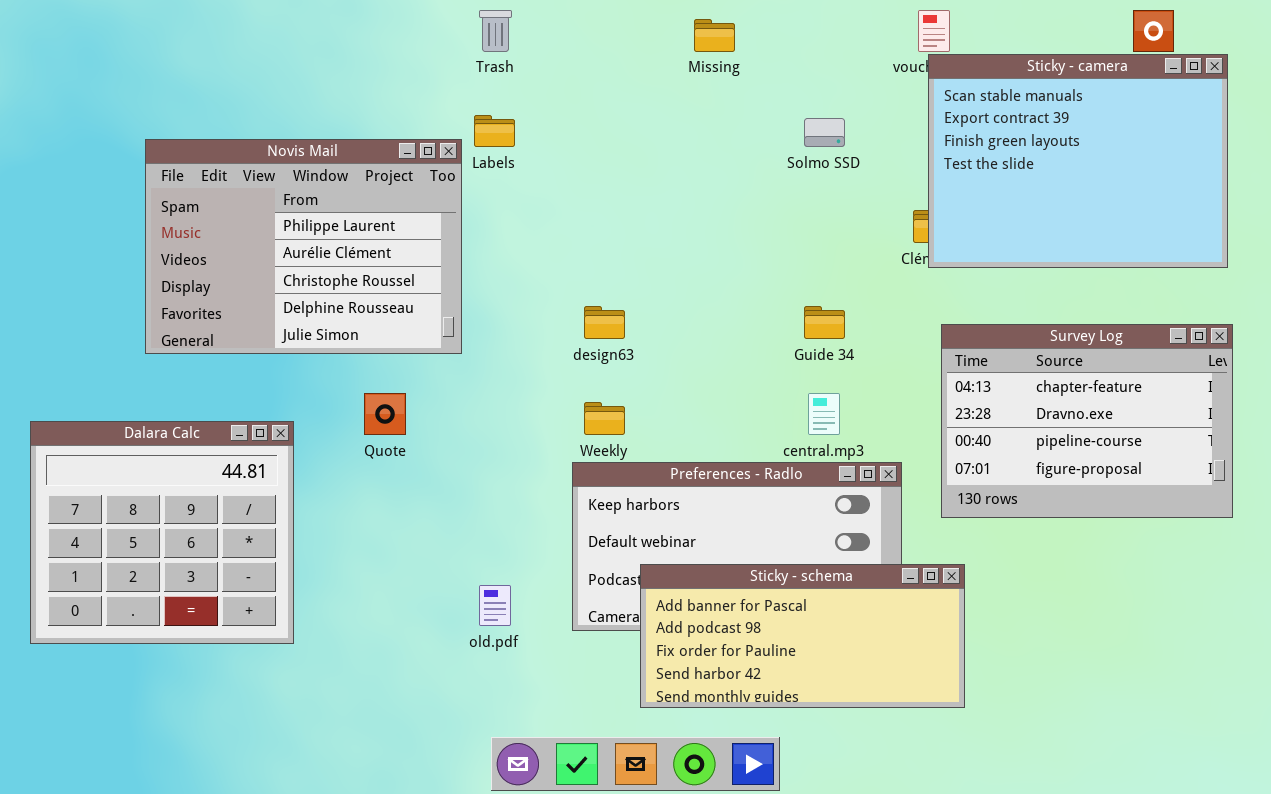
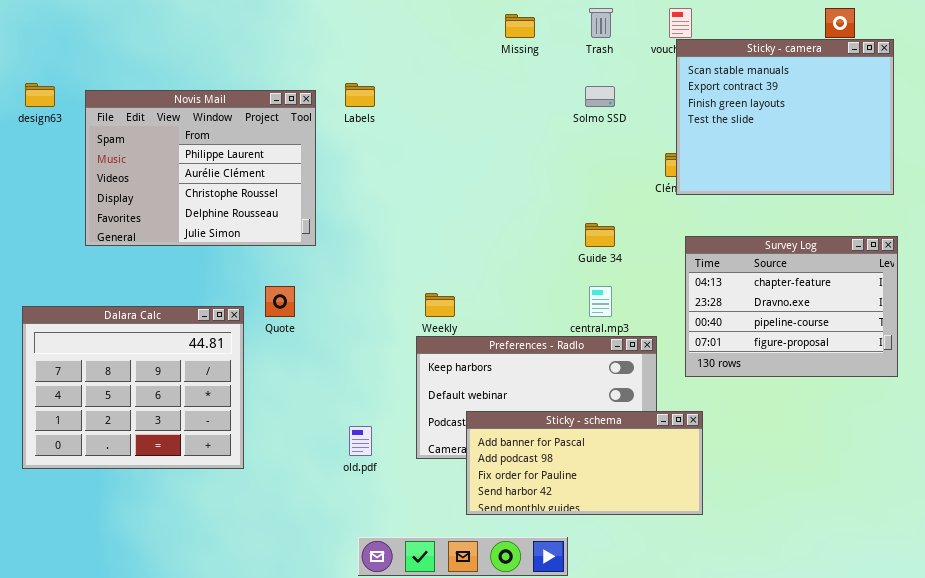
Trash: [479,10,512,52] -> [589,8,613,38], moved
Novis Mail: [145,139,462,354] -> [85,90,316,246], moved
design63: [584,306,625,339] -> [25,83,55,107], moved
Dalara Calc: [30,421,294,644] -> [22,306,244,469], resized

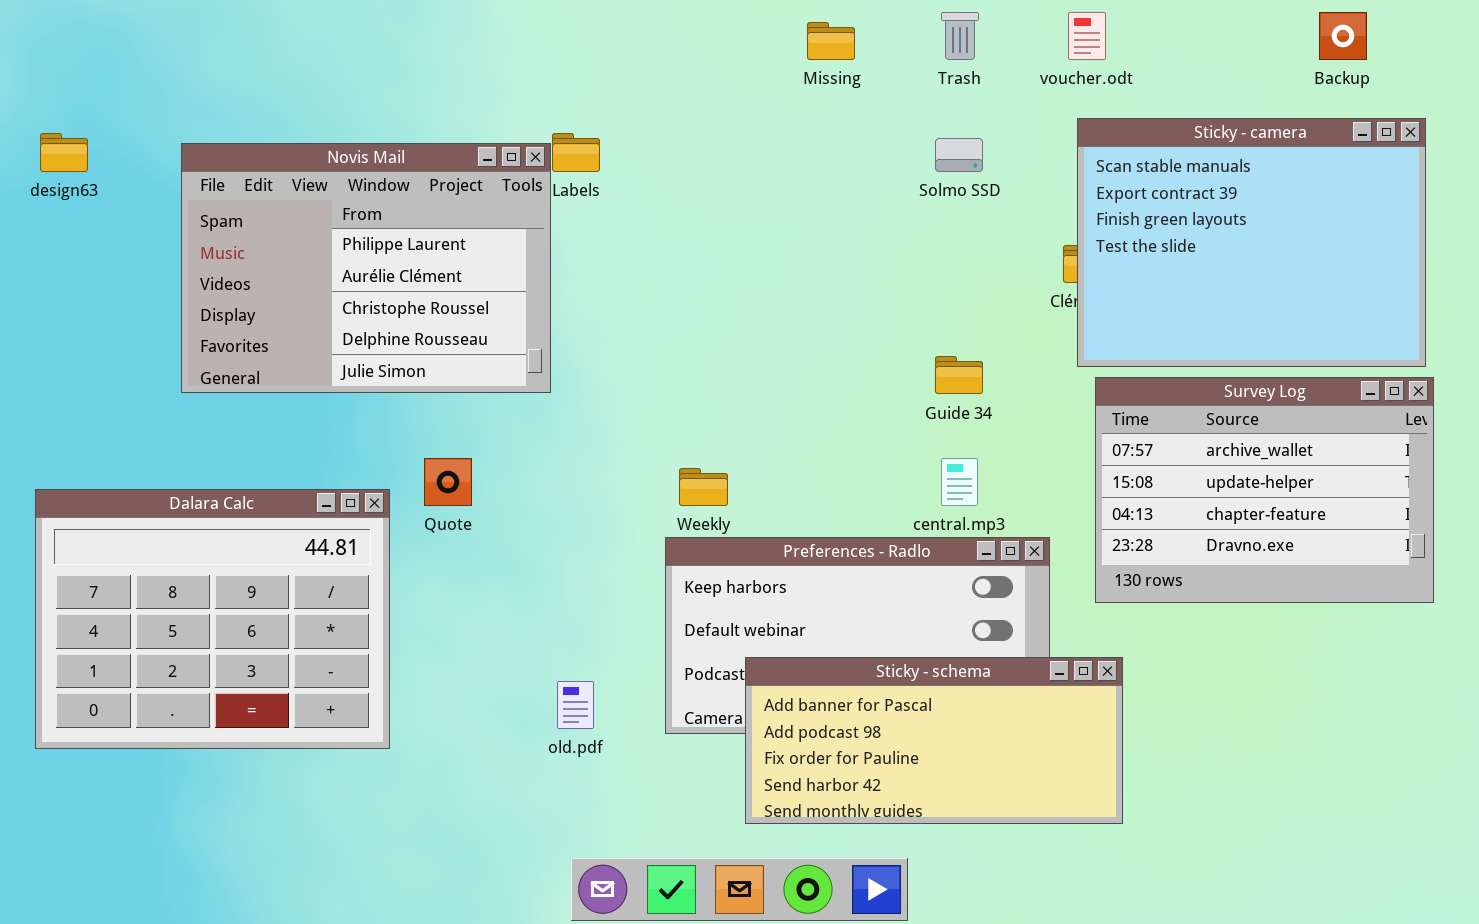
Sticky - camera: [676,39,894,195] -> [1077,118,1426,367], moved
Novis Mail: [85,90,316,246] -> [181,143,551,393], moved
Survey Log: [685,236,898,377] -> [1095,377,1434,603], scrolled up 2 rows

